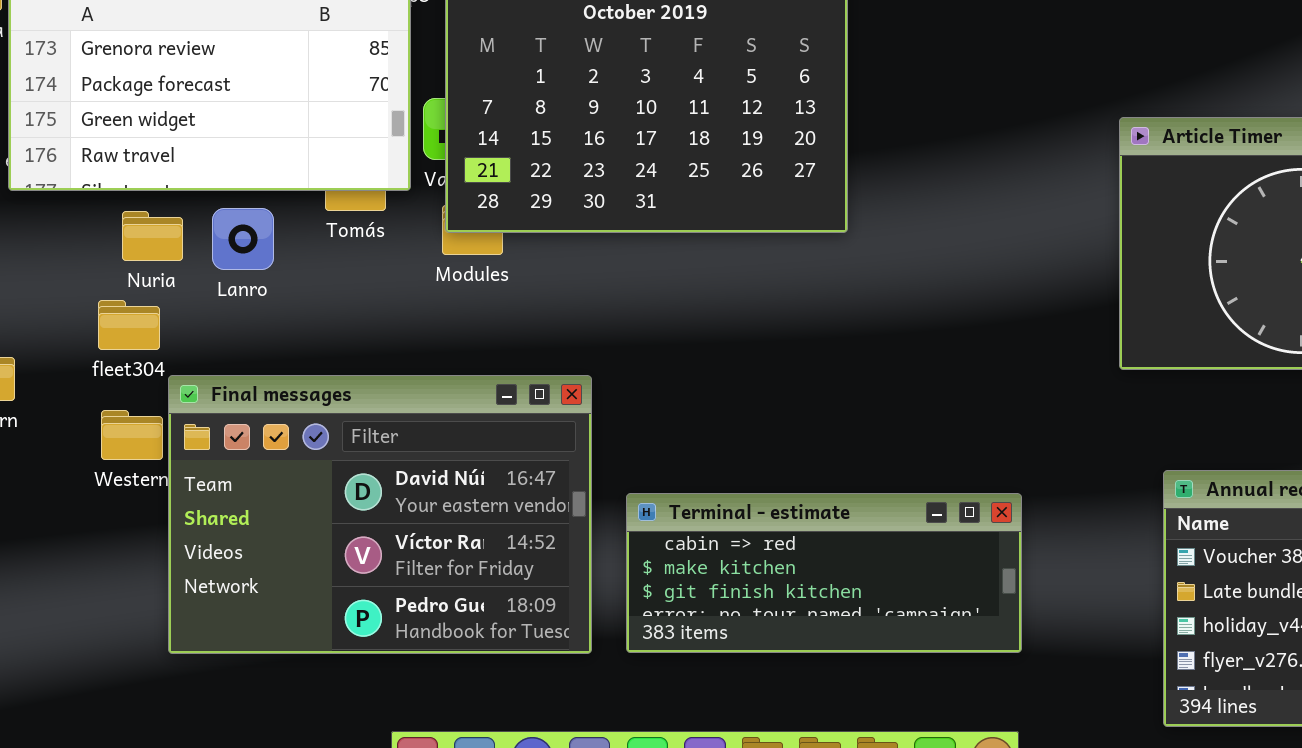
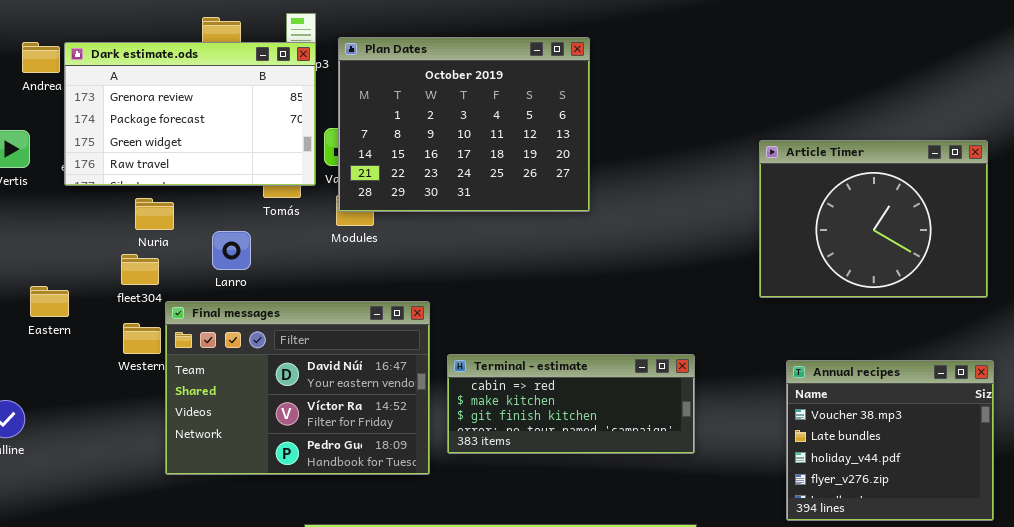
Lanro: [212,208,274,270] -> [212,231,251,270], moved
Terminal - estimate: [626,493,1022,653] -> [447,354,695,454], moved

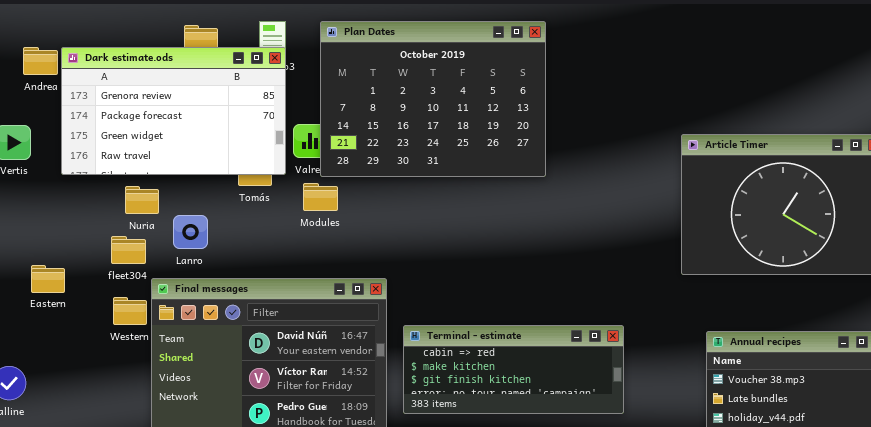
Plan Dates: [338,37,590,212] -> [320,21,546,177], moved
Lanro: [212,231,251,270] -> [173,215,208,249], moved

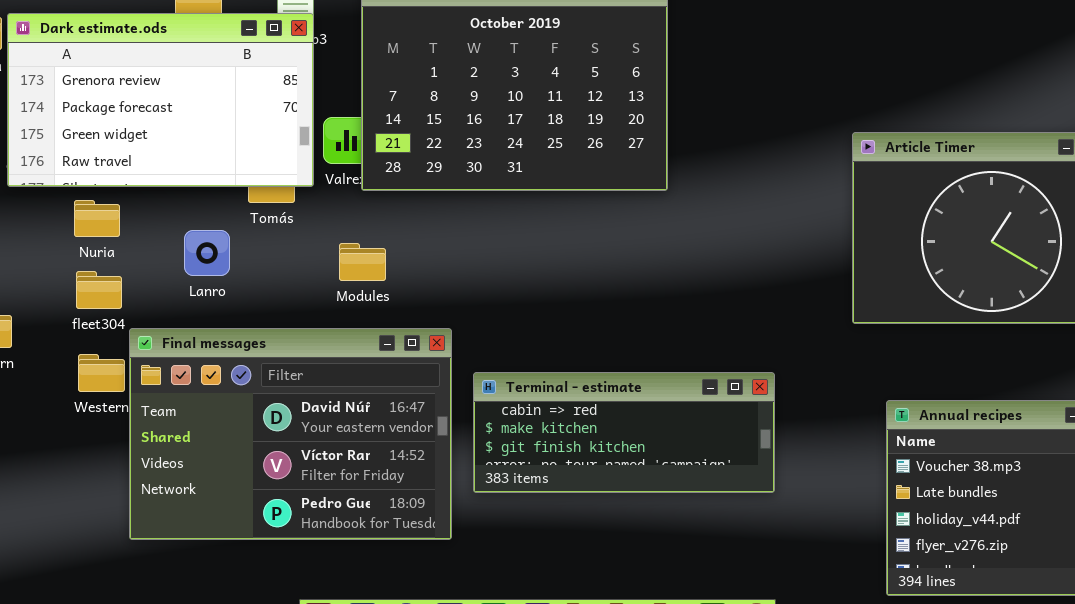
Modules: [303,183,338,211] -> [339,243,386,281], moved
Nuria: [125,186,159,214] -> [74,200,120,237], moved
Lanro: [173,215,208,249] -> [184,230,230,276], moved
Terminal - estimate: [403,325,624,414] -> [473,372,775,493], moved

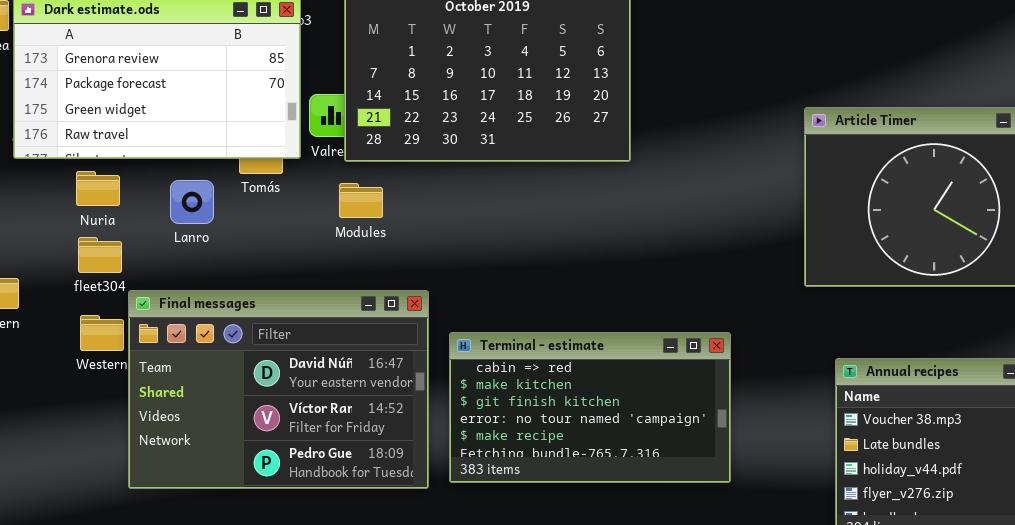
Lanro: [184,230,230,276] -> [170,180,214,224], moved
Modules: [339,243,386,281] -> [339,183,383,218], moved
Terminal - estimate: [473,372,775,493] -> [449,332,731,483], resized

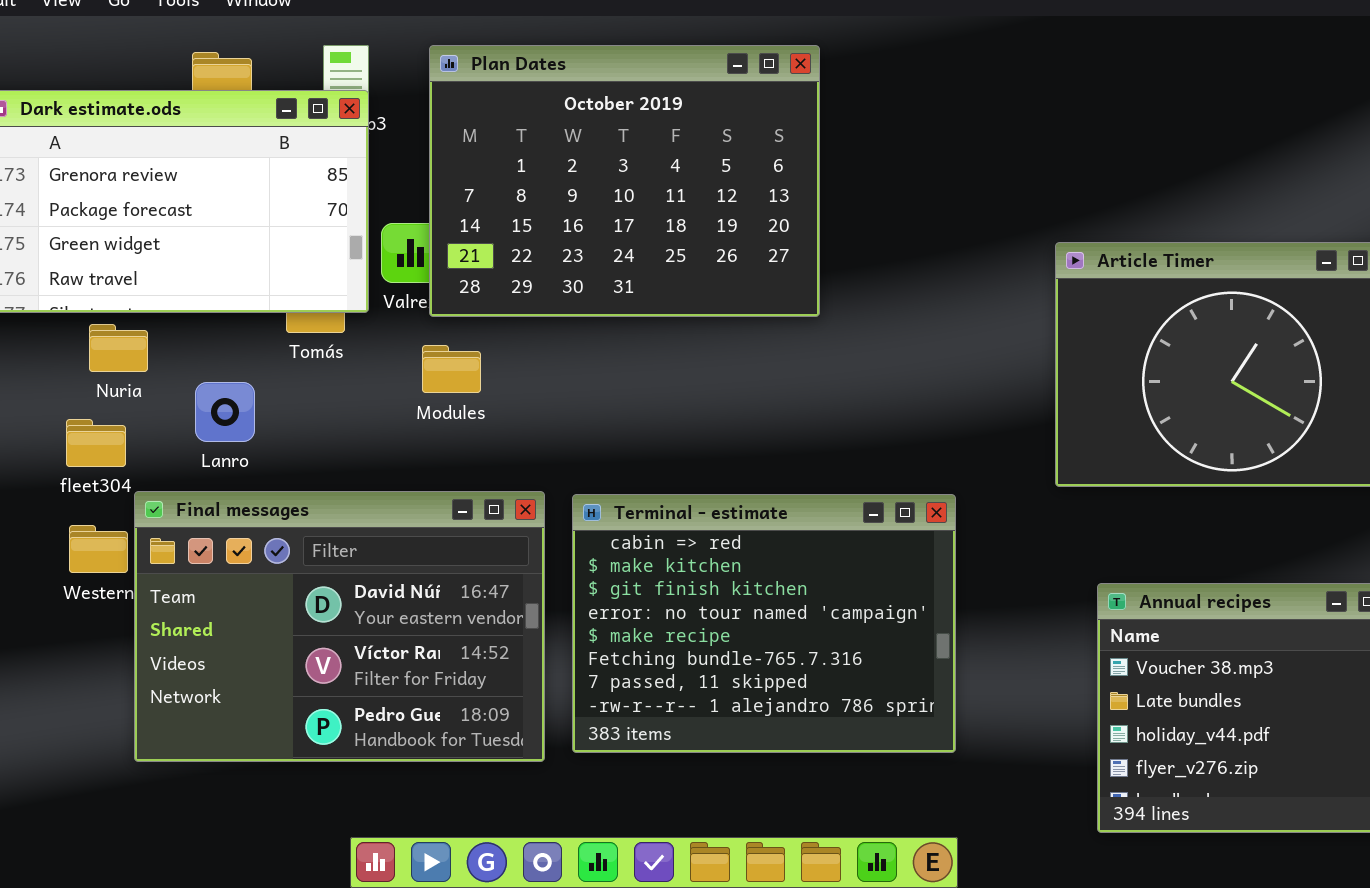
Nuria: [76,171,120,206] -> [89,324,148,372], moved
Lanro: [170,180,214,224] -> [195,382,255,442], moved
Terminal - estimate: [449,332,731,483] -> [572,494,956,753], resized

